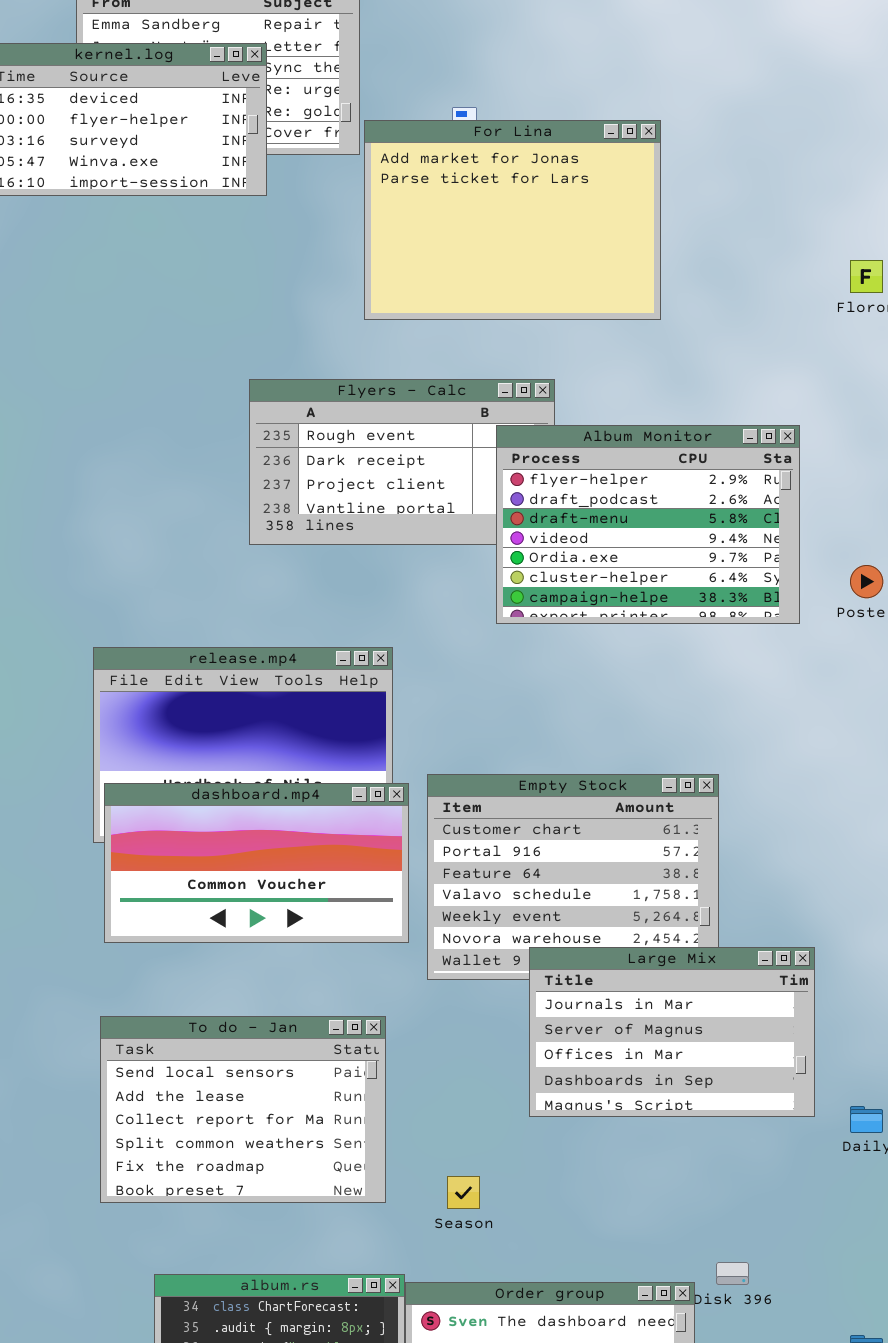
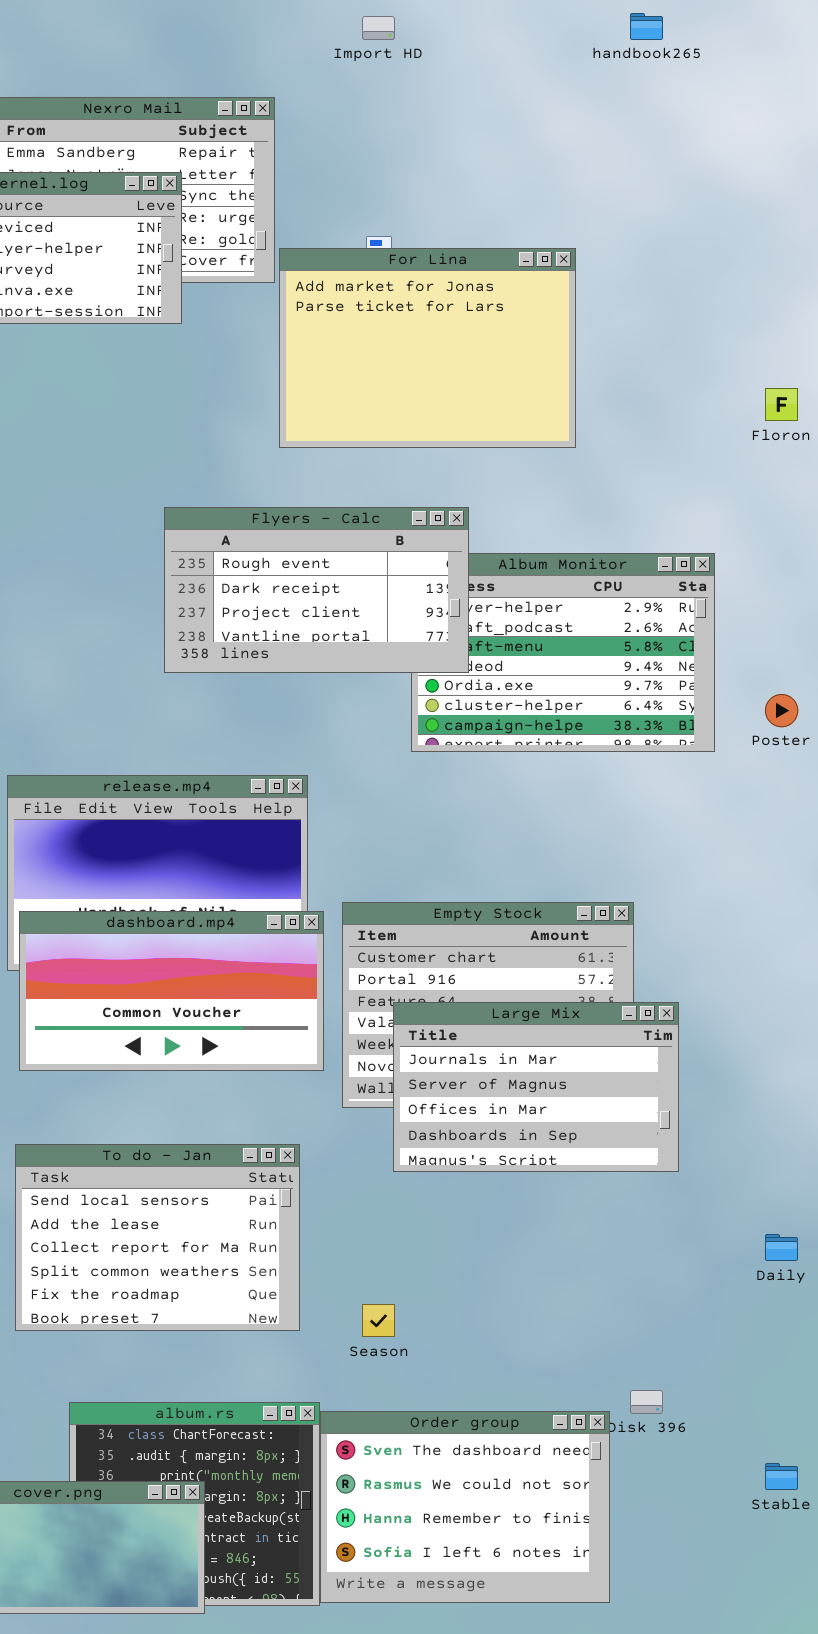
Flyers - Calc: [249,379,555,545] -> [164,507,469,673], raised
Large Mix: [529,947,815,1117] -> [393,1002,679,1172], moved

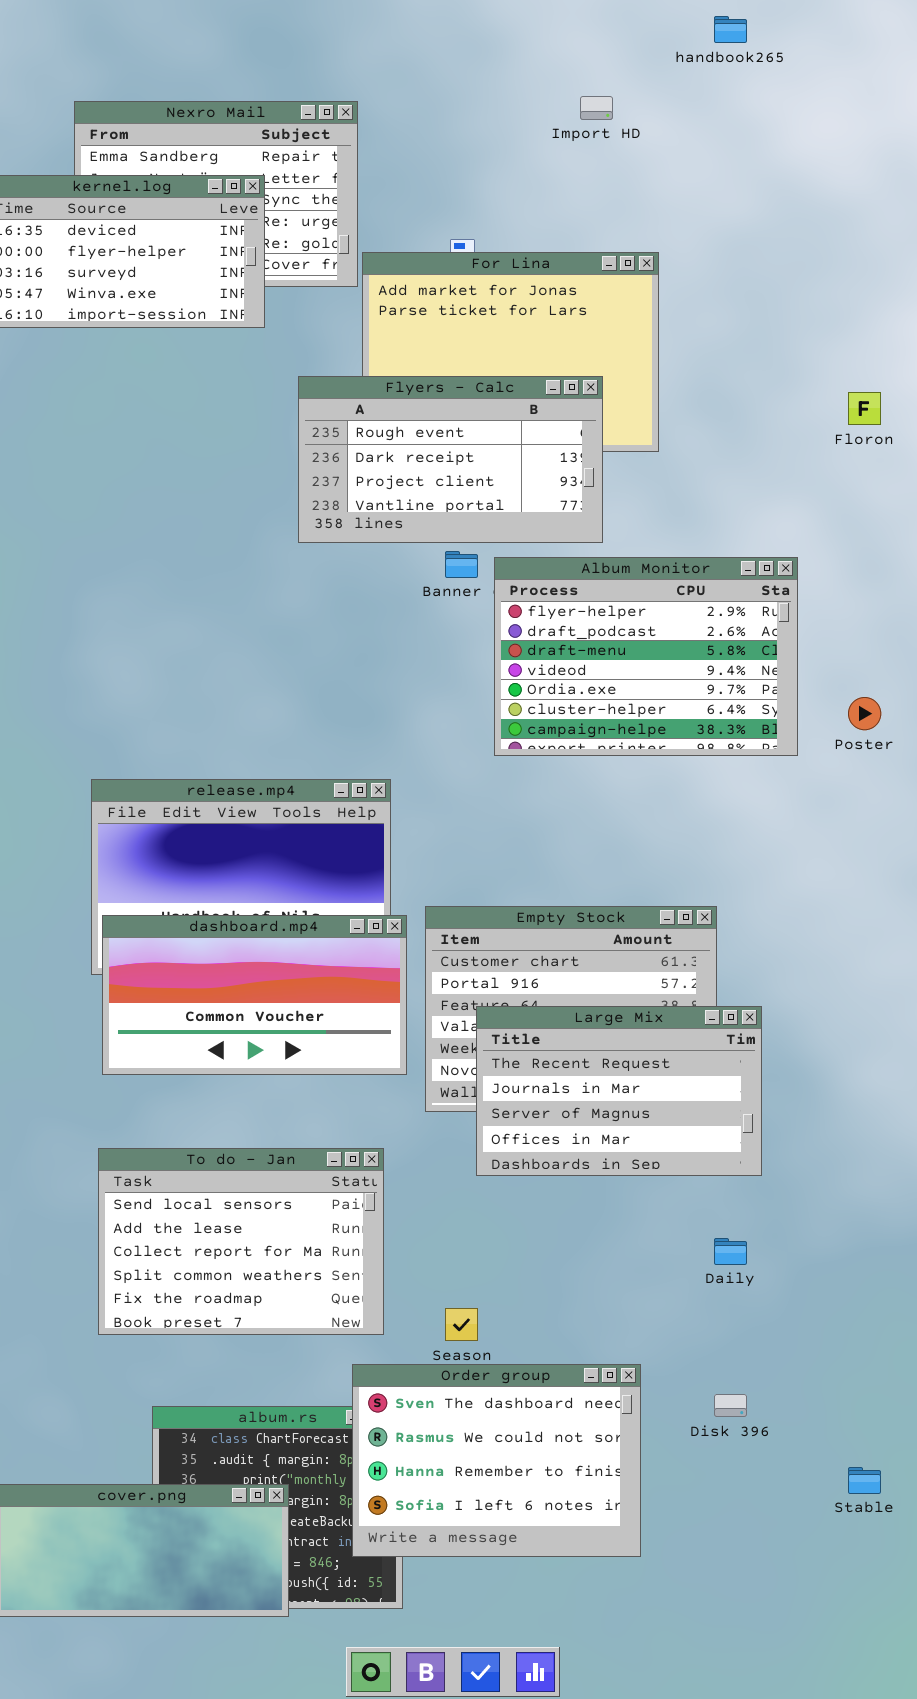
Import HD: [362,16,395,40] -> [580,96,613,120], moved
Flyers - Calc: [164,507,469,673] -> [298,376,603,543], moved
Large Mix: [393,1002,679,1172] -> [476,1006,762,1176], scrolled up 1 row
Daily: [765,1234,798,1261] -> [714,1238,747,1265], moved
Order group: [320,1411,610,1603] -> [352,1364,641,1557], moved

